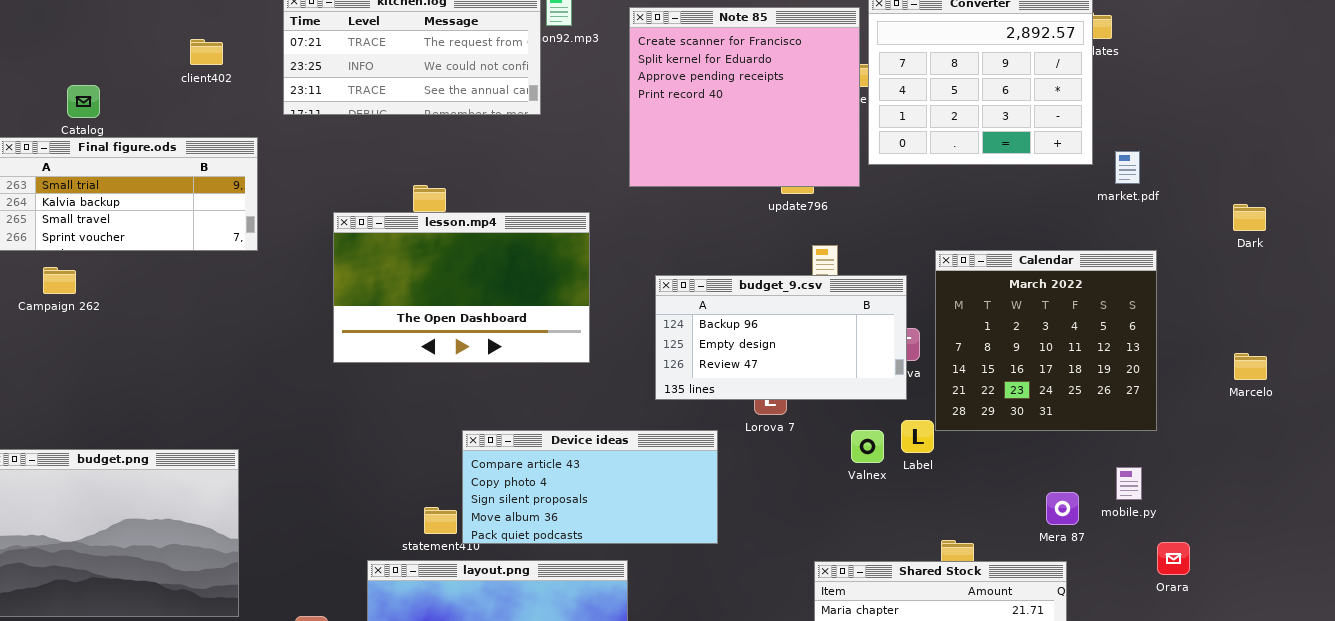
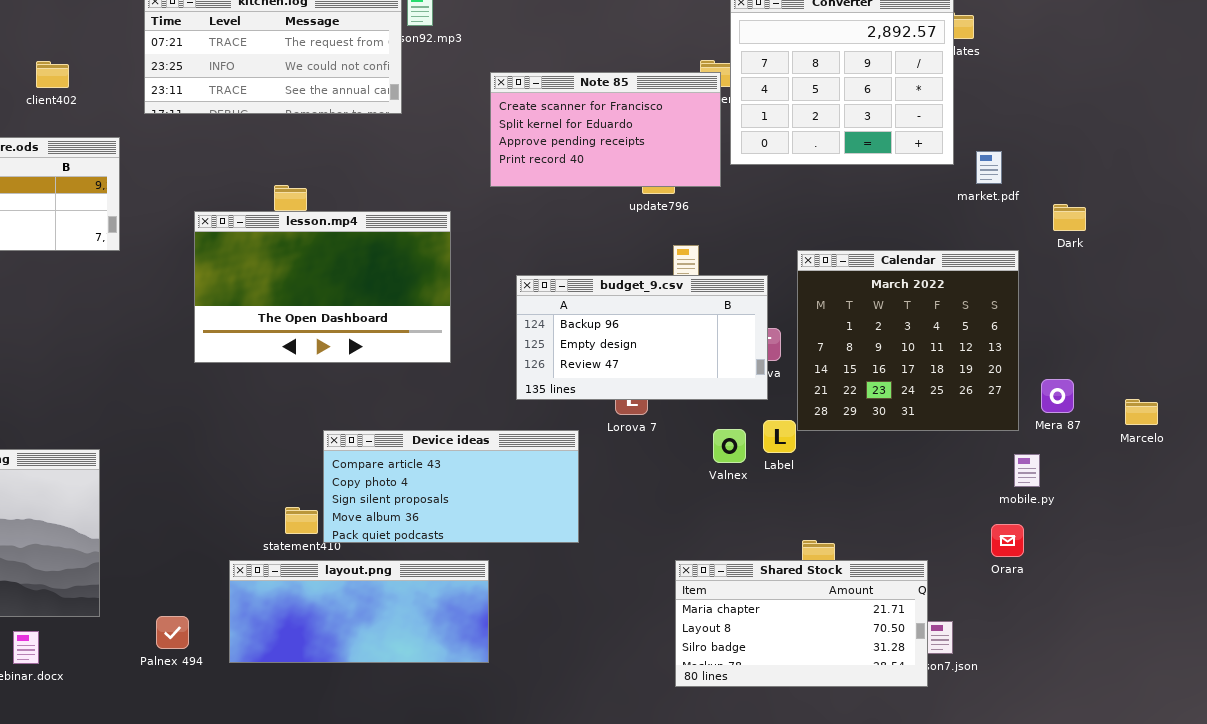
Note 85: [629,7,860,187] -> [490,72,721,187], resized
client402: [190,39,223,65] -> [36,61,69,88], moved
Dark: [1233,204,1266,231] -> [1053,204,1086,231], moved
Marcelo: [1234,353,1267,380] -> [1125,399,1158,425], moved
mobile.py: [1116,467,1142,500] -> [1014,454,1040,487], moved
Mera 87: [1046,492,1079,525] -> [1041,379,1074,413], moved
Orara: [1157,542,1190,575] -> [991,524,1024,557], moved

